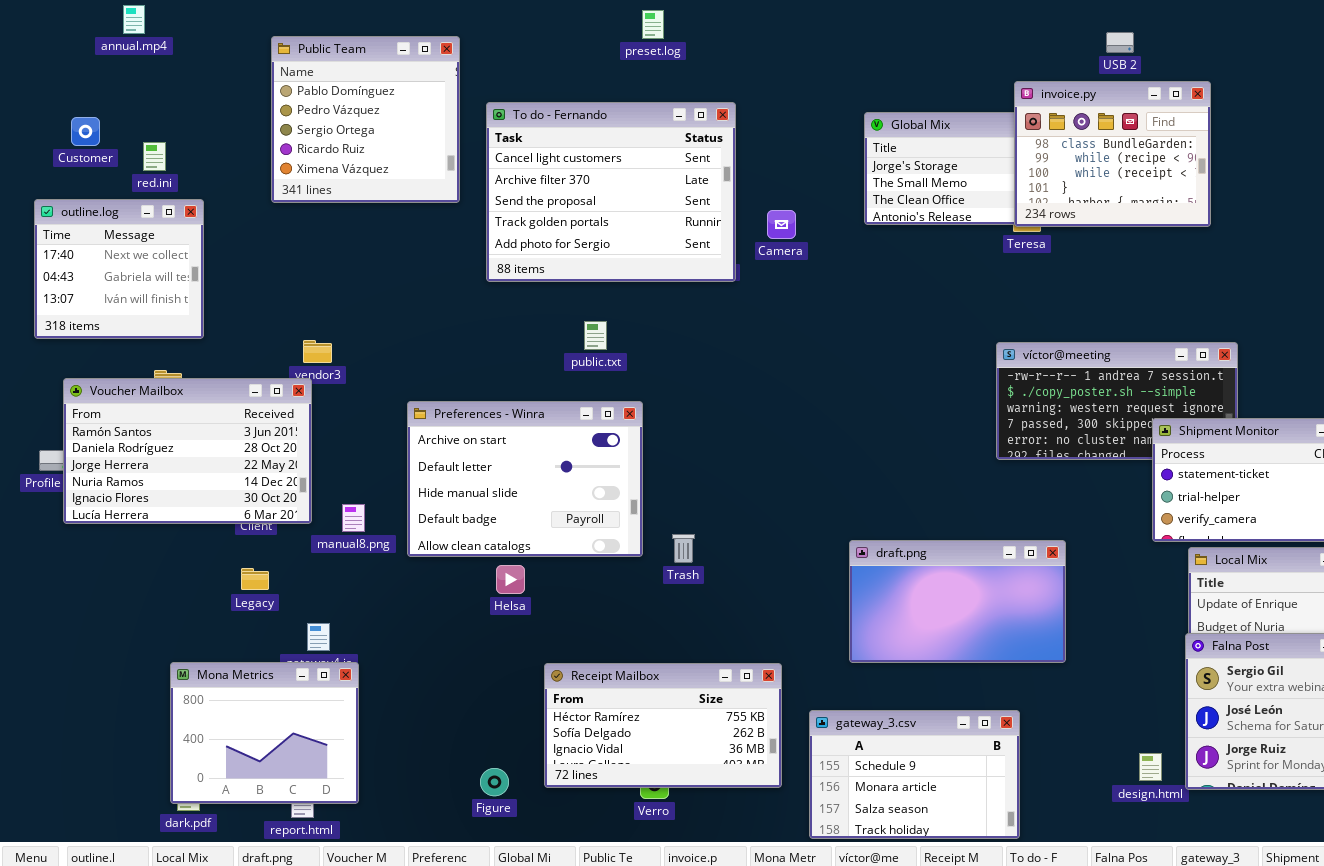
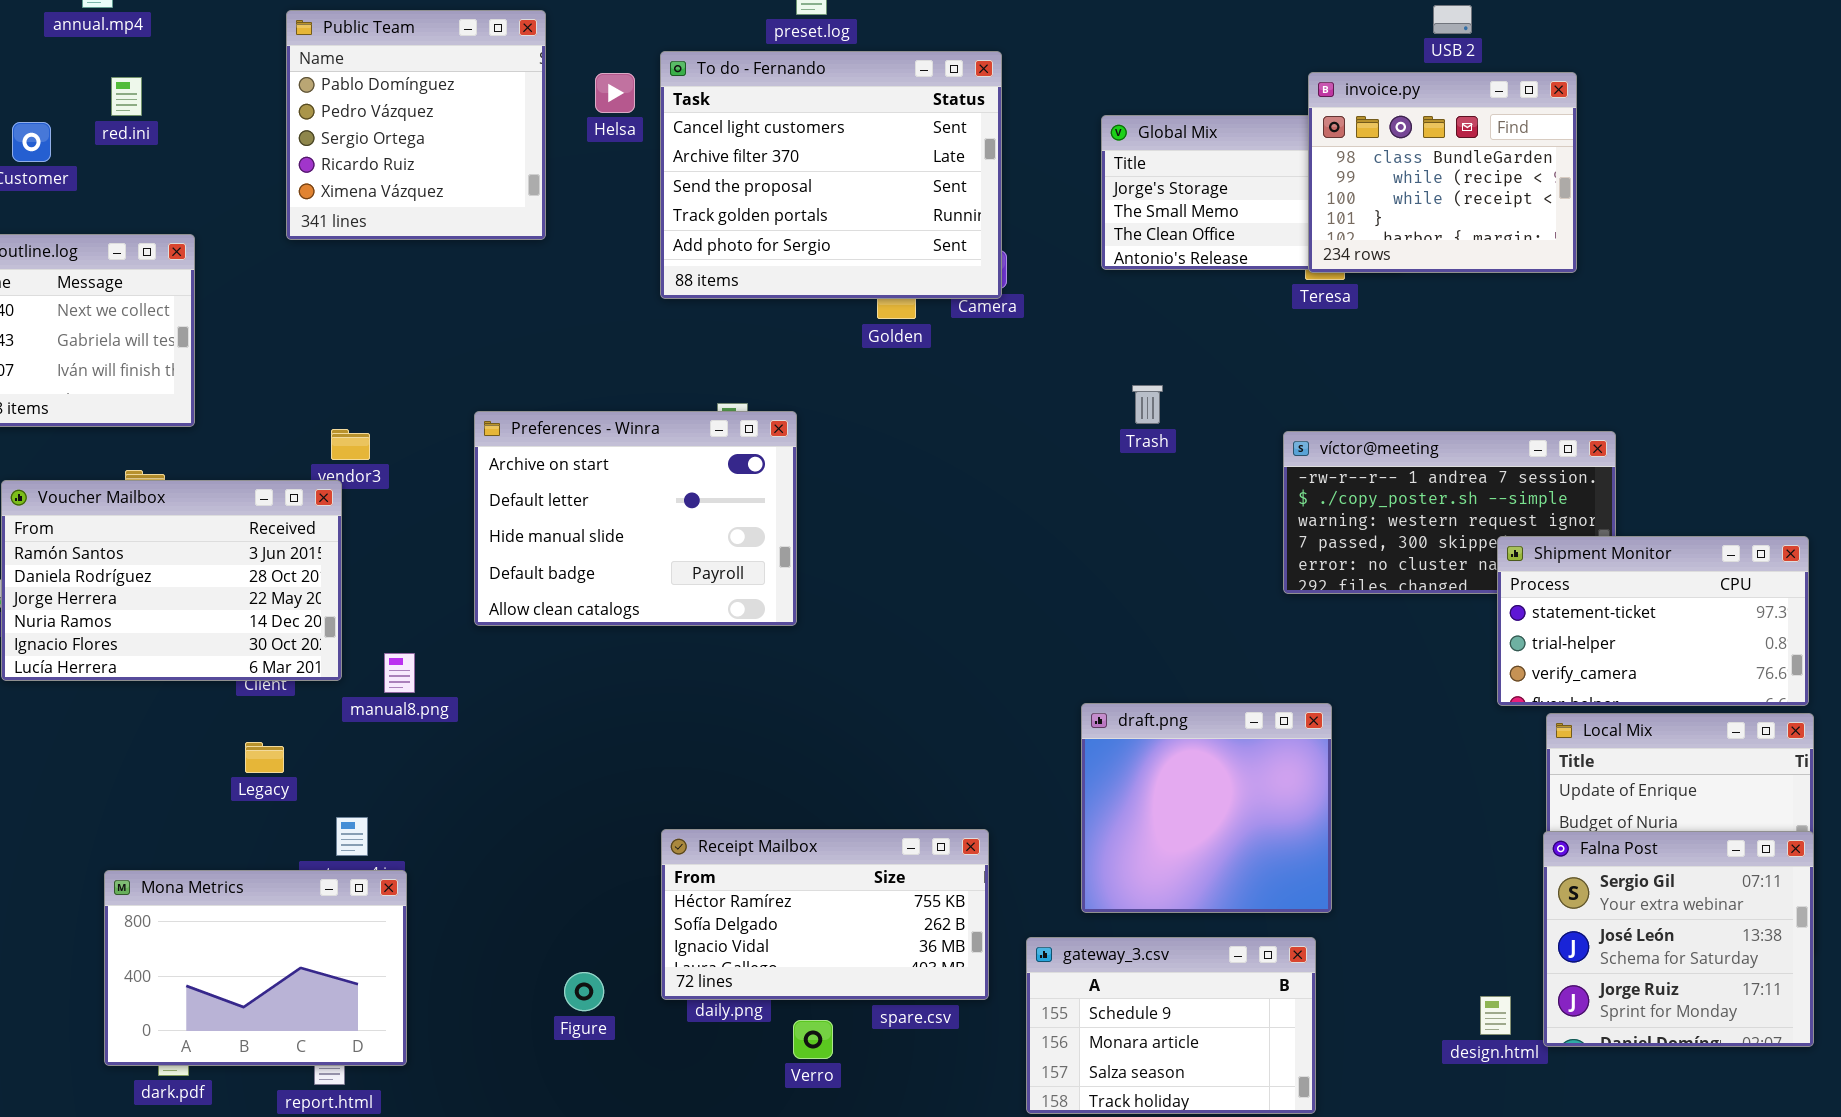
To do - Fernando: [486,102,736,282] -> [660,51,1002,299], moved
red.ini: [143,142,166,171] -> [111,77,142,116], moved
Preferences - Winra: [407,401,643,557] -> [474,411,797,626], moved
Trash: [672,534,695,563] -> [1132,385,1163,424], moved
draft.png: [849,540,1066,663] -> [1081,703,1332,913], resized
Helsa: [496,565,525,594] -> [595,73,635,113], moved
Mona Metrics: [170,662,359,804] -> [104,870,407,1066], resized
Receipt Mailbox: [544,663,782,788] -> [661,829,989,1000], moved
Figure: [480,768,509,796] -> [564,972,604,1011], moved

